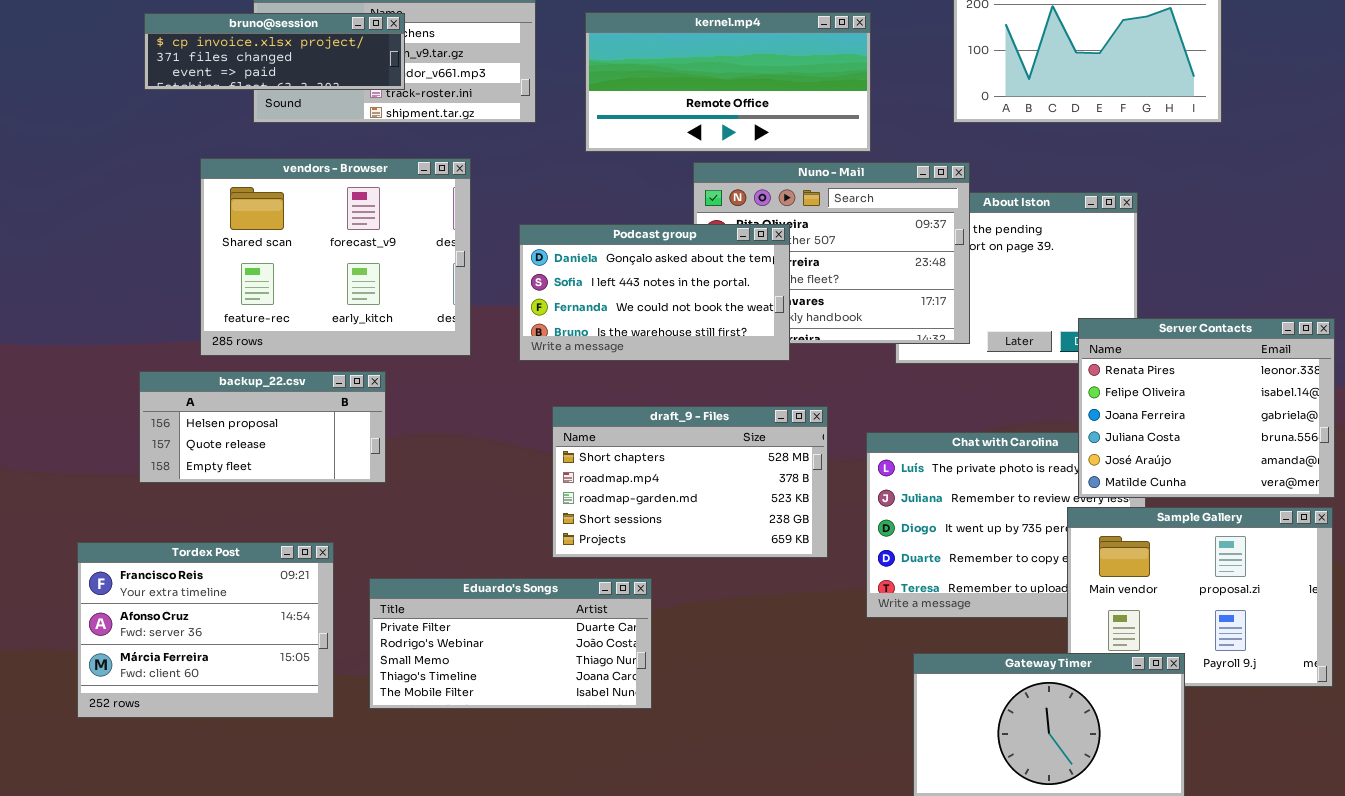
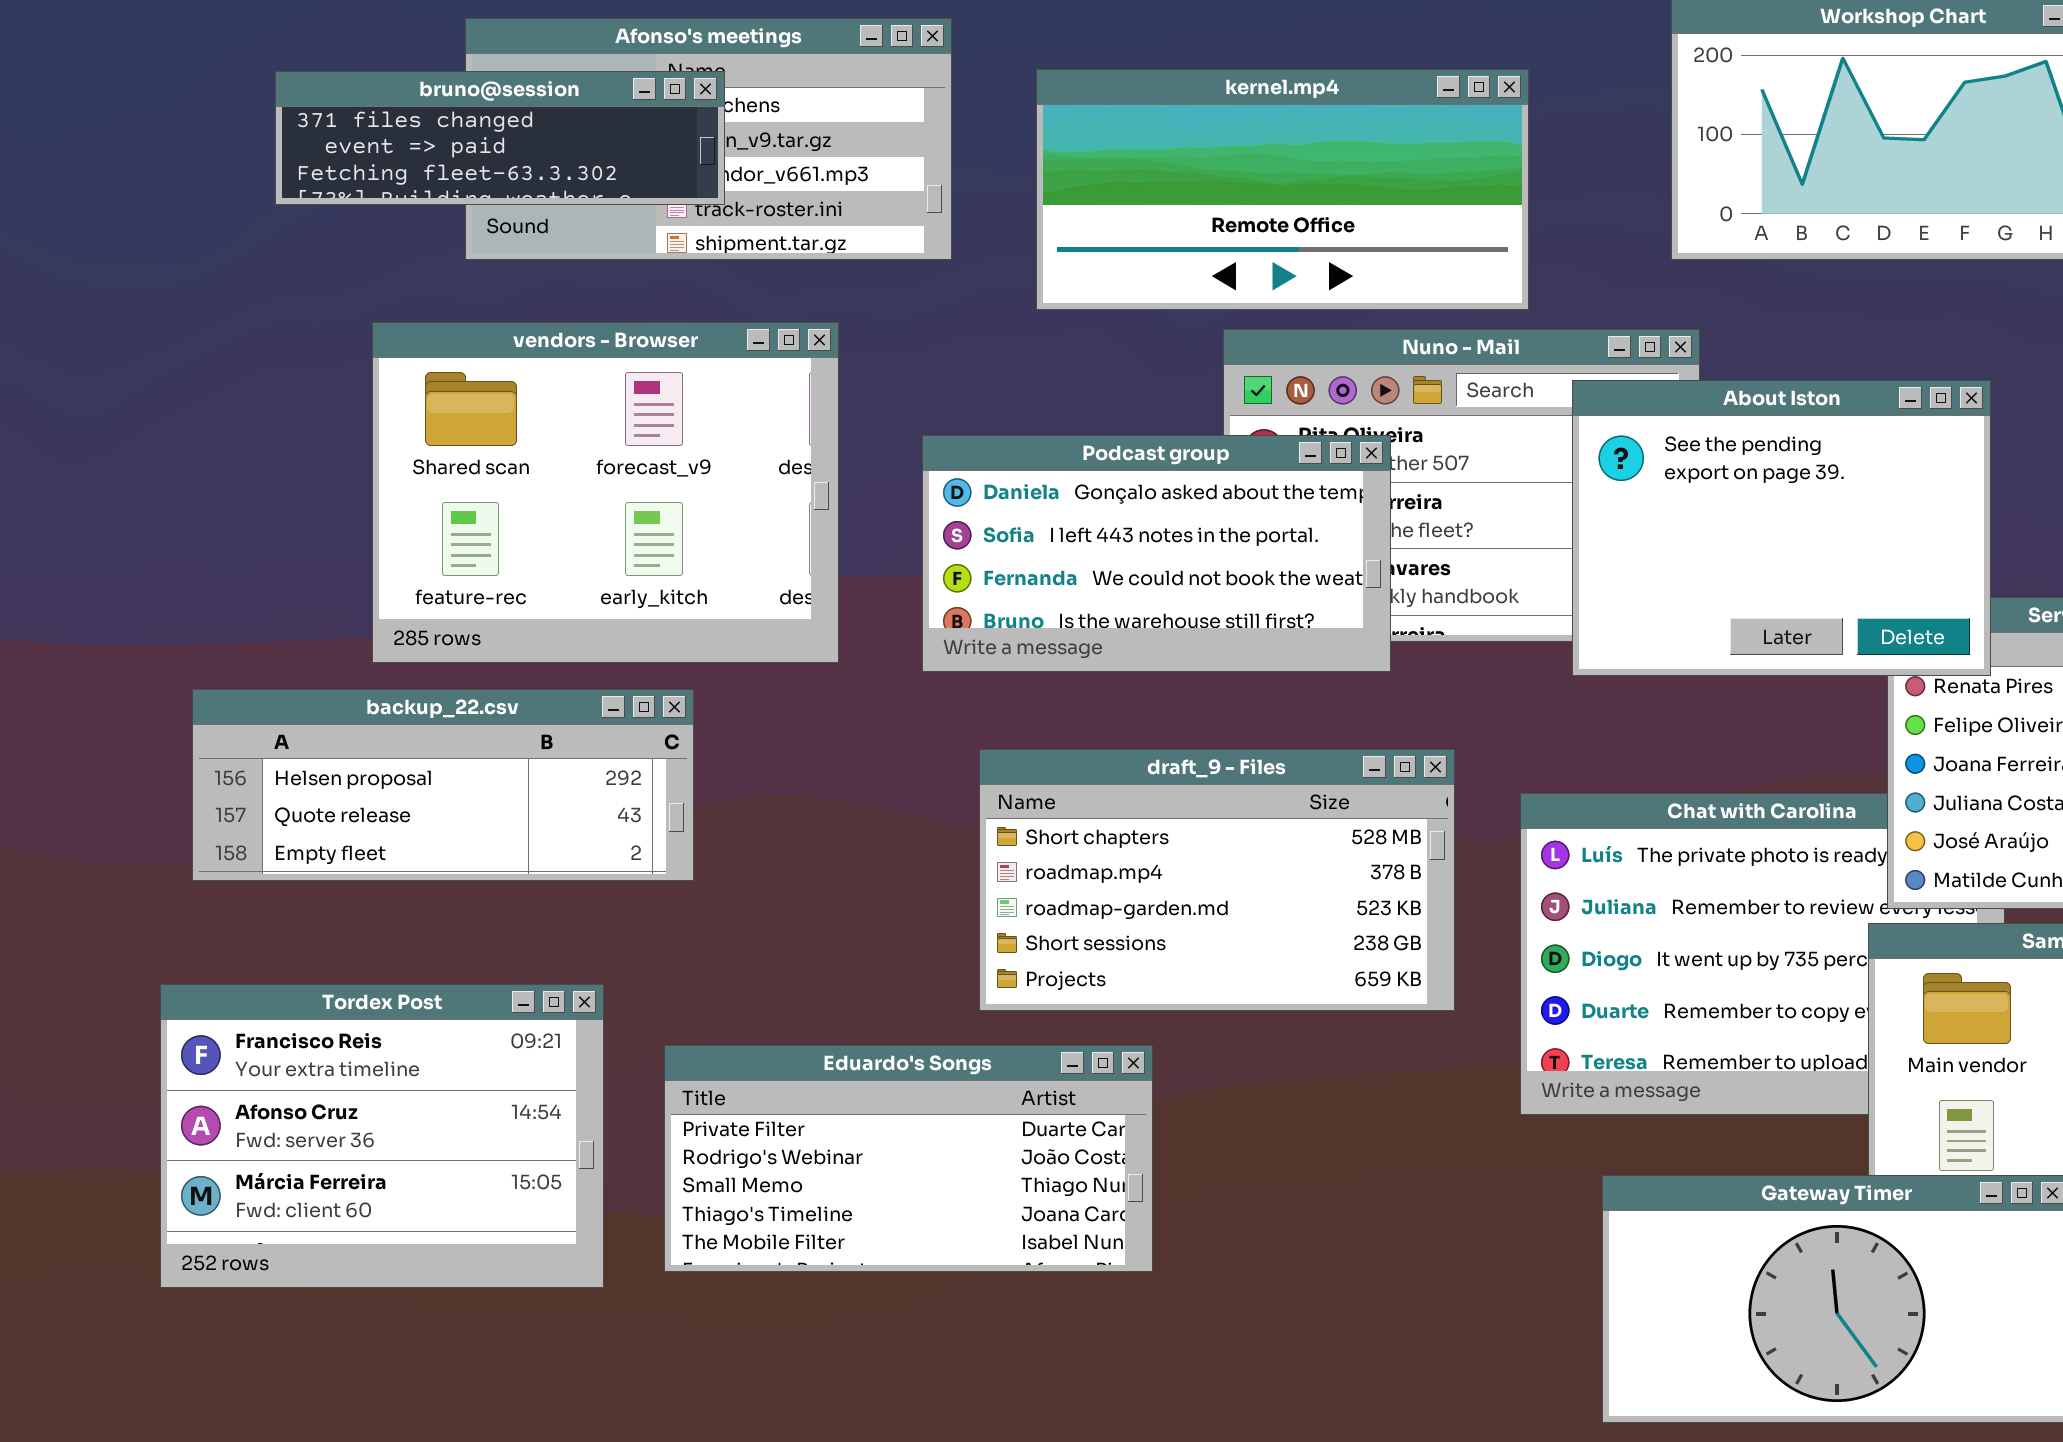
bruno@session: [144,13,405,90] -> [275,71,725,205], scrolled down 1 row
About Iston: [895,192,1138,364] -> [1572,380,1991,676], raised
backup_22.csv: [139,371,386,483] -> [192,689,694,881], resized

